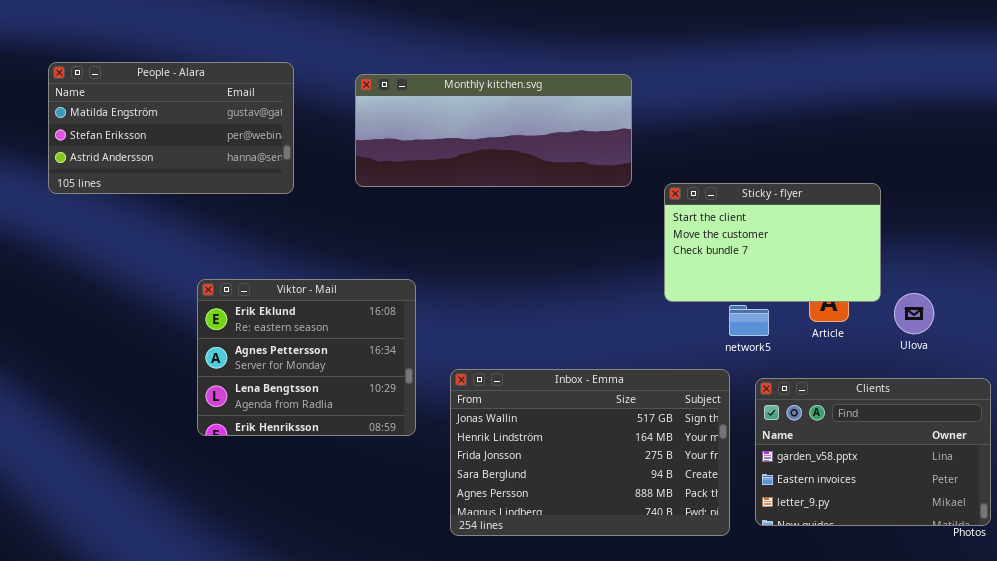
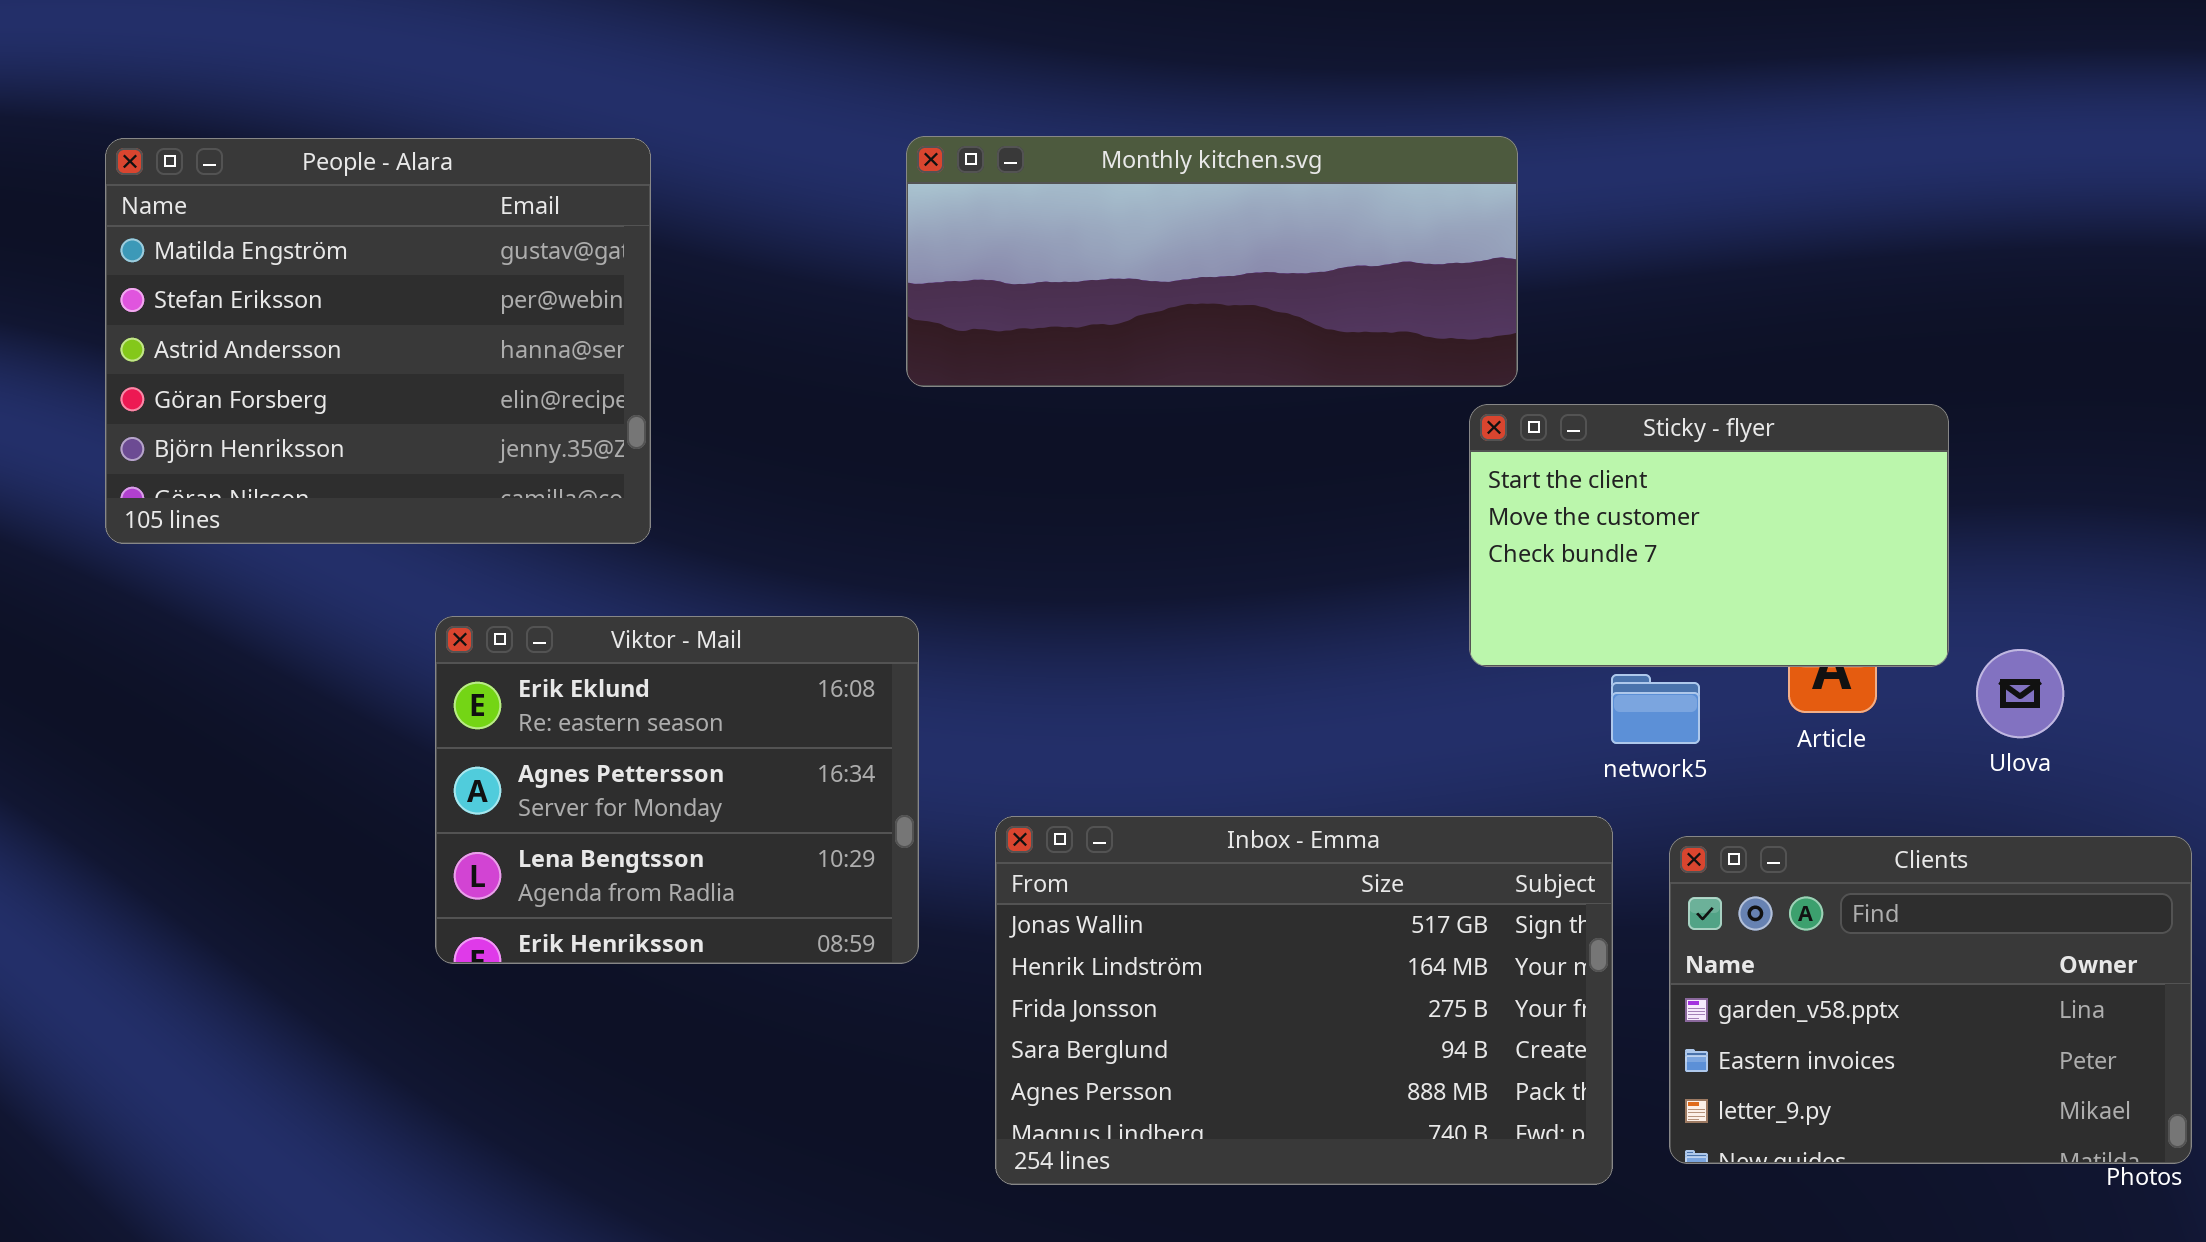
People - Alara: [48,62,294,194] -> [105,138,651,544], resized
Monthly kitchen.svg: [355,74,632,187] -> [906,136,1518,387], moved

